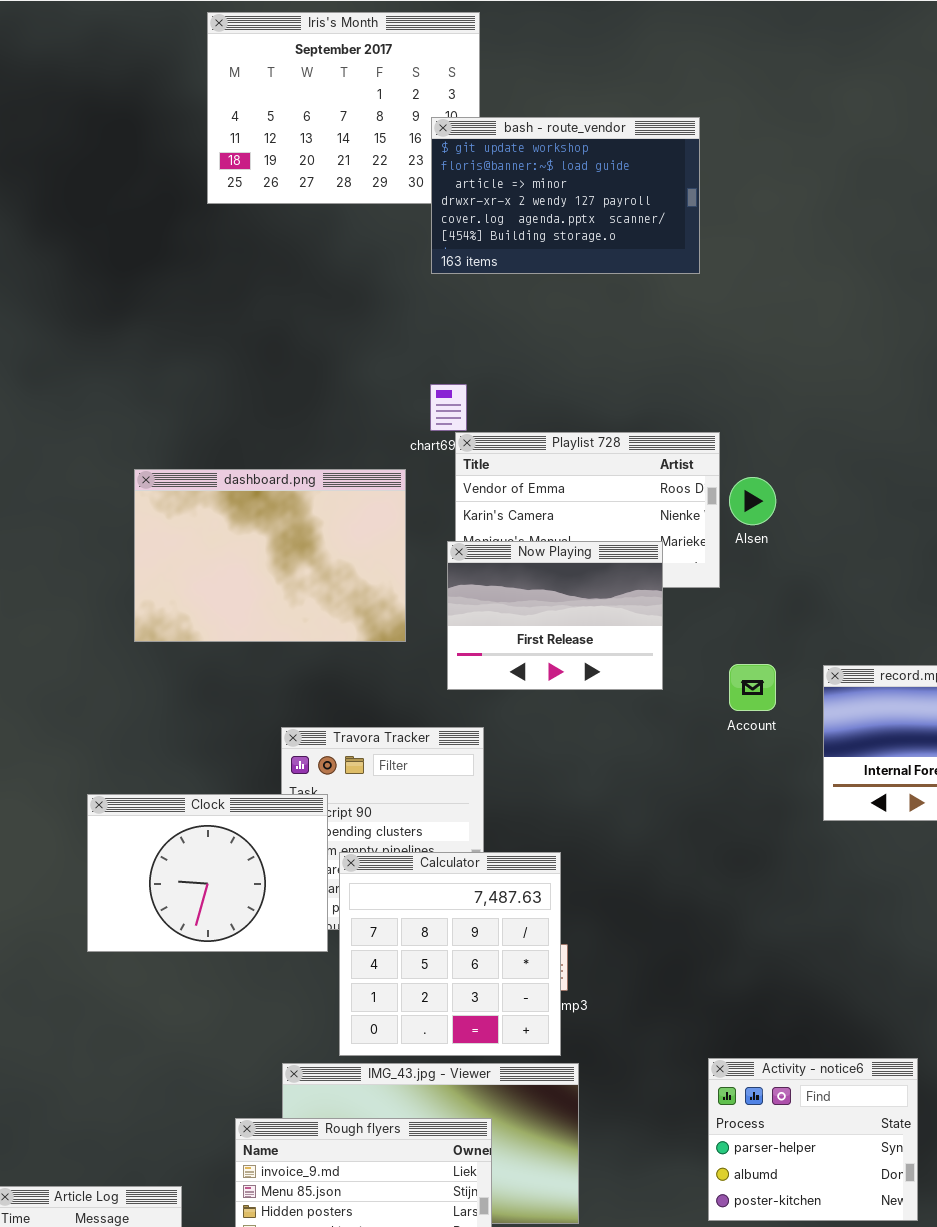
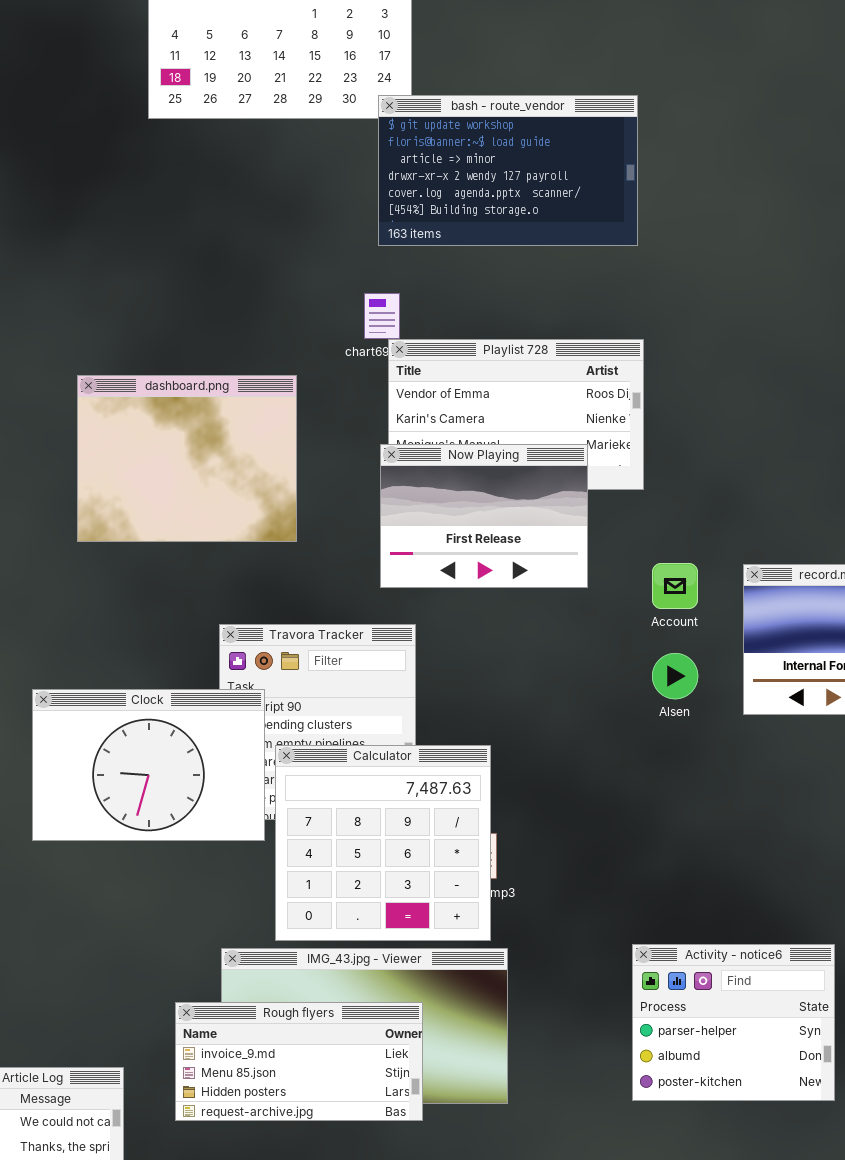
bash - route_vendor: [431,117,700,274] -> [378,95,638,246], moved
dashboard.png: [134,469,406,642] -> [77,375,297,542], resized
Alsen: [729,477,776,525] -> [652,653,698,699], moved

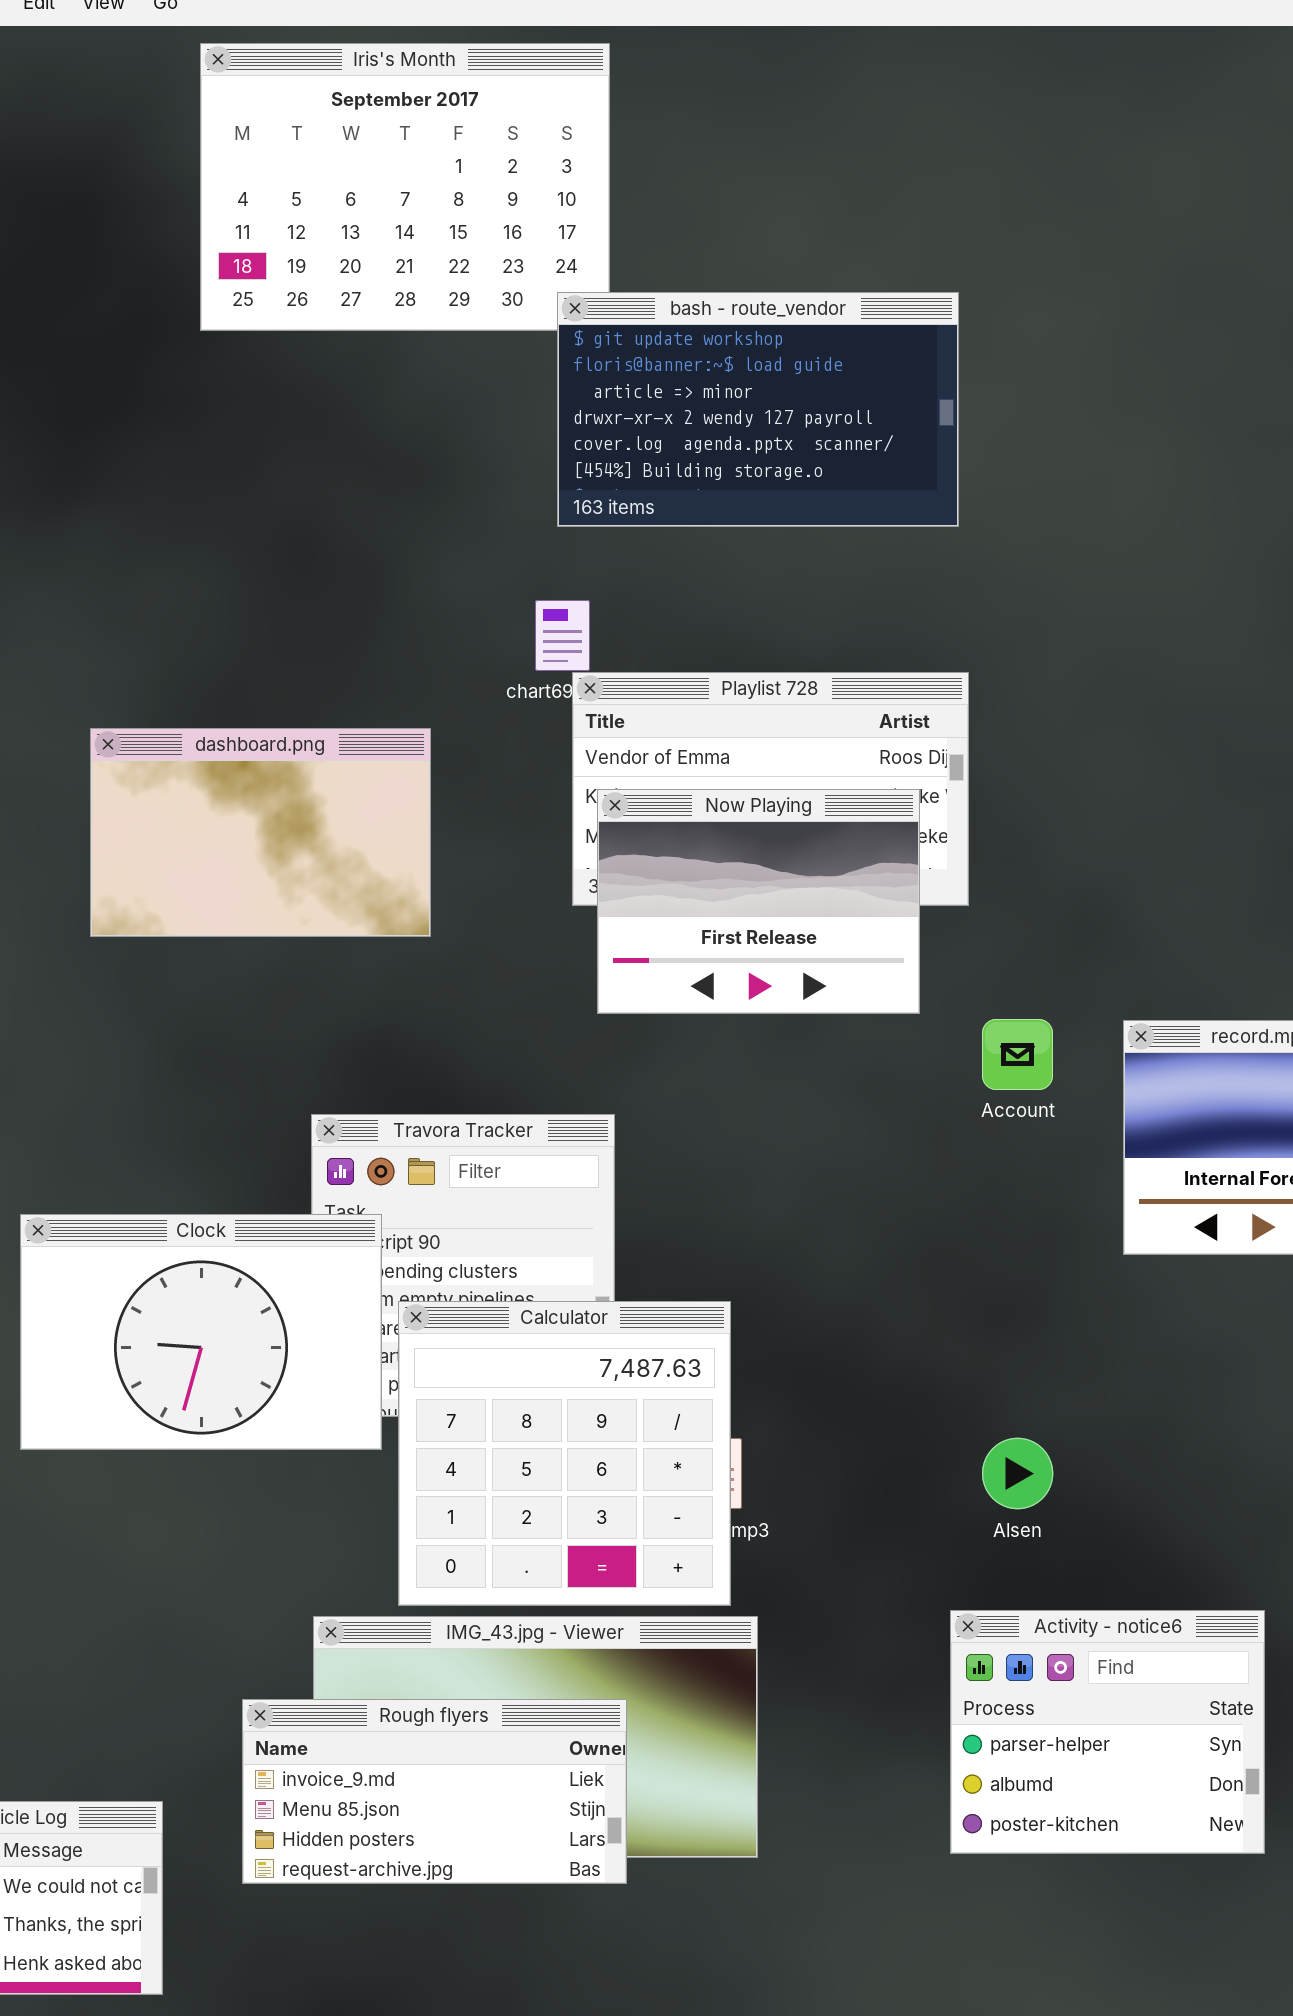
dashboard.png: [77,375,297,542] -> [90,728,431,937], resized
Now Playing: [380,444,588,588] -> [597,789,920,1014], moved
Alsen: [652,653,698,699] -> [982,1438,1053,1509], moved

